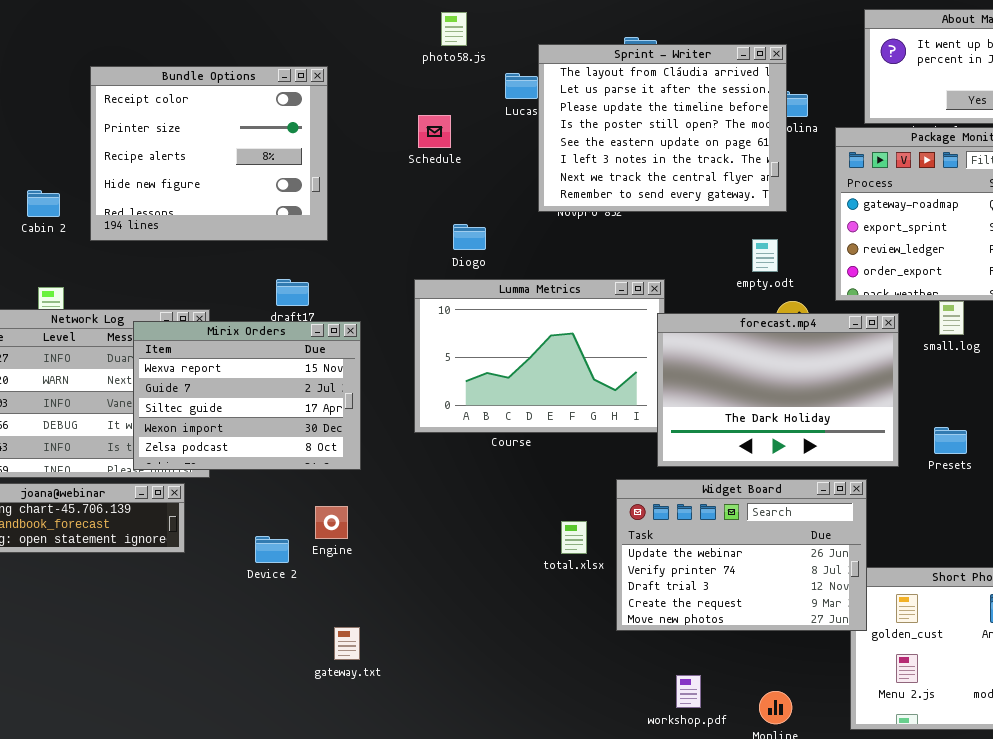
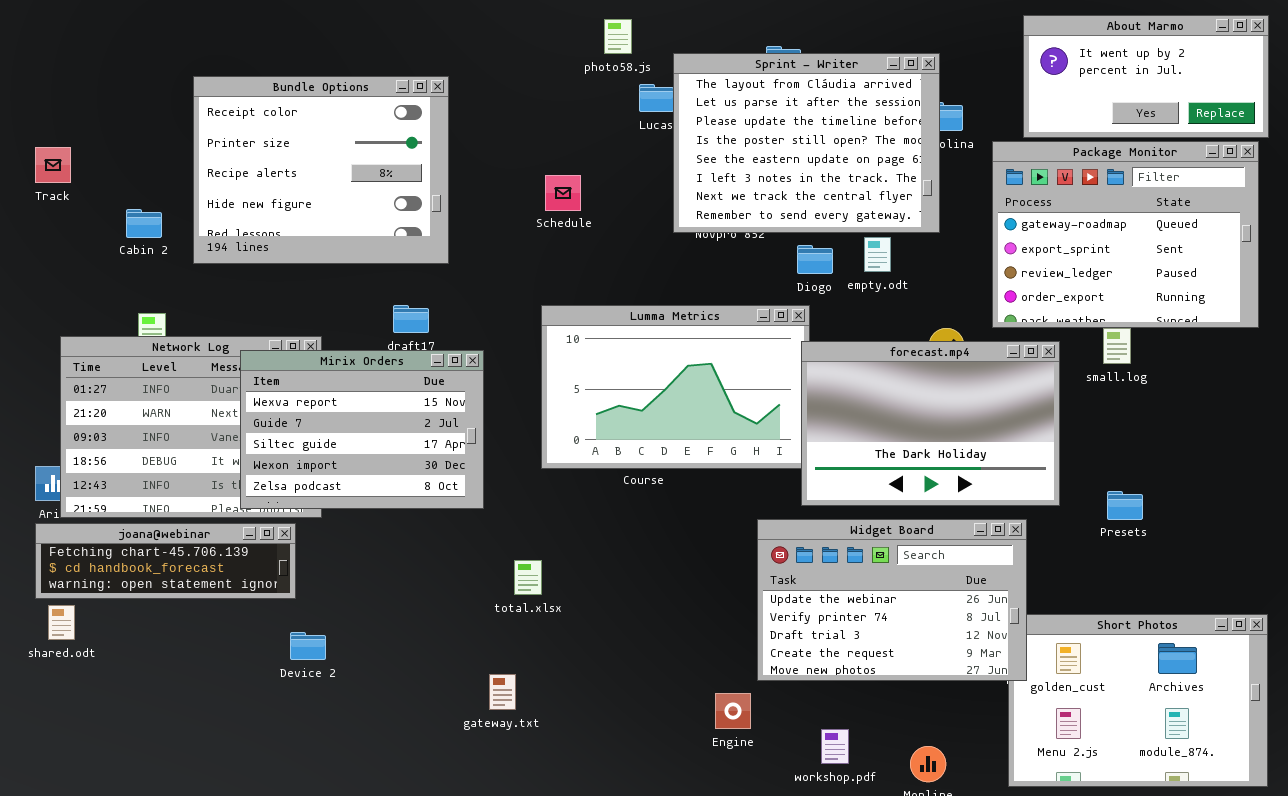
photo58.js: [441,12,467,46] -> [604,19,632,54], moved
Schedule: [418,115,451,148] -> [545,175,581,211], moved
Diogo: [453,224,486,250] -> [797,245,833,274], moved
empty.odt: [752,239,778,272] -> [864,237,891,272], moved
Presets: [934,427,967,454] -> [1107,491,1143,520], moved
Engine: [315,506,348,539] -> [715,693,751,729], moved
total.xlsx: [561,521,587,554] -> [514,560,542,595], moved
Device 2: [255,536,289,563] -> [290,632,326,660], moved
gateway.txt: [334,627,360,660] -> [489,674,516,710], moved

